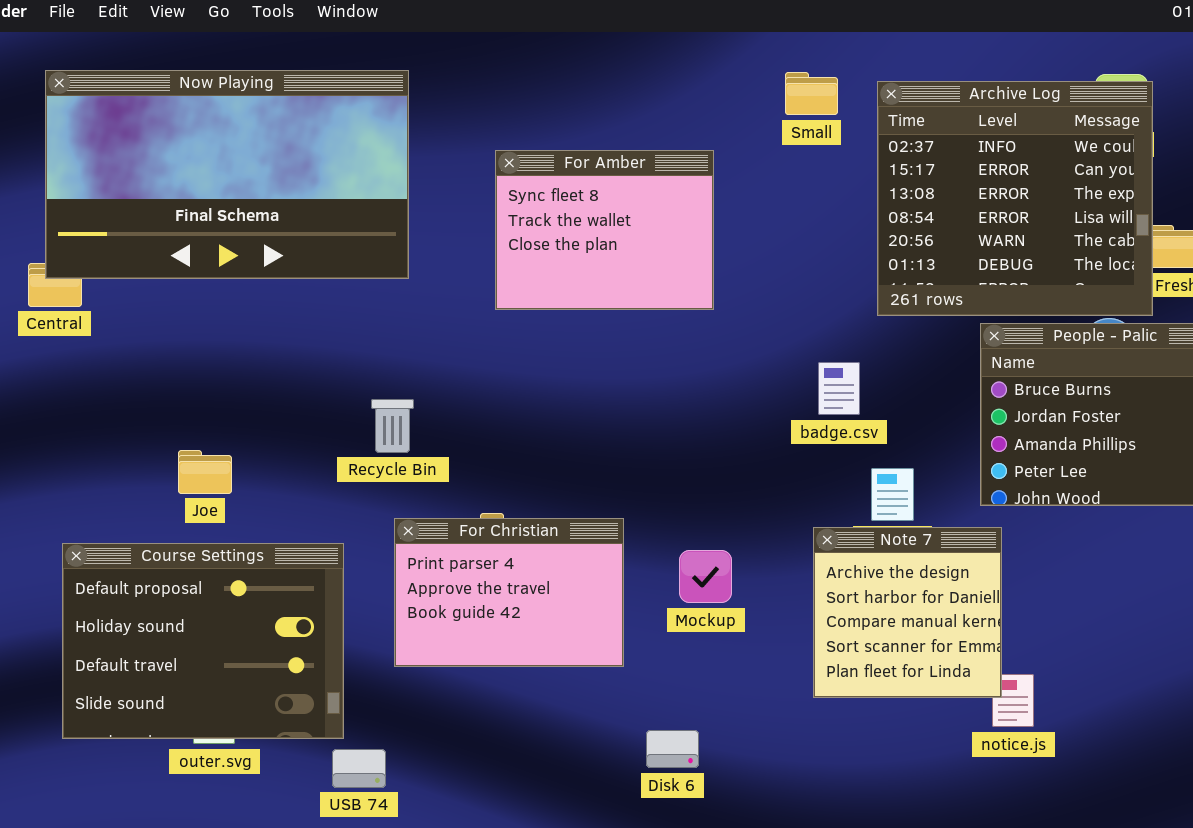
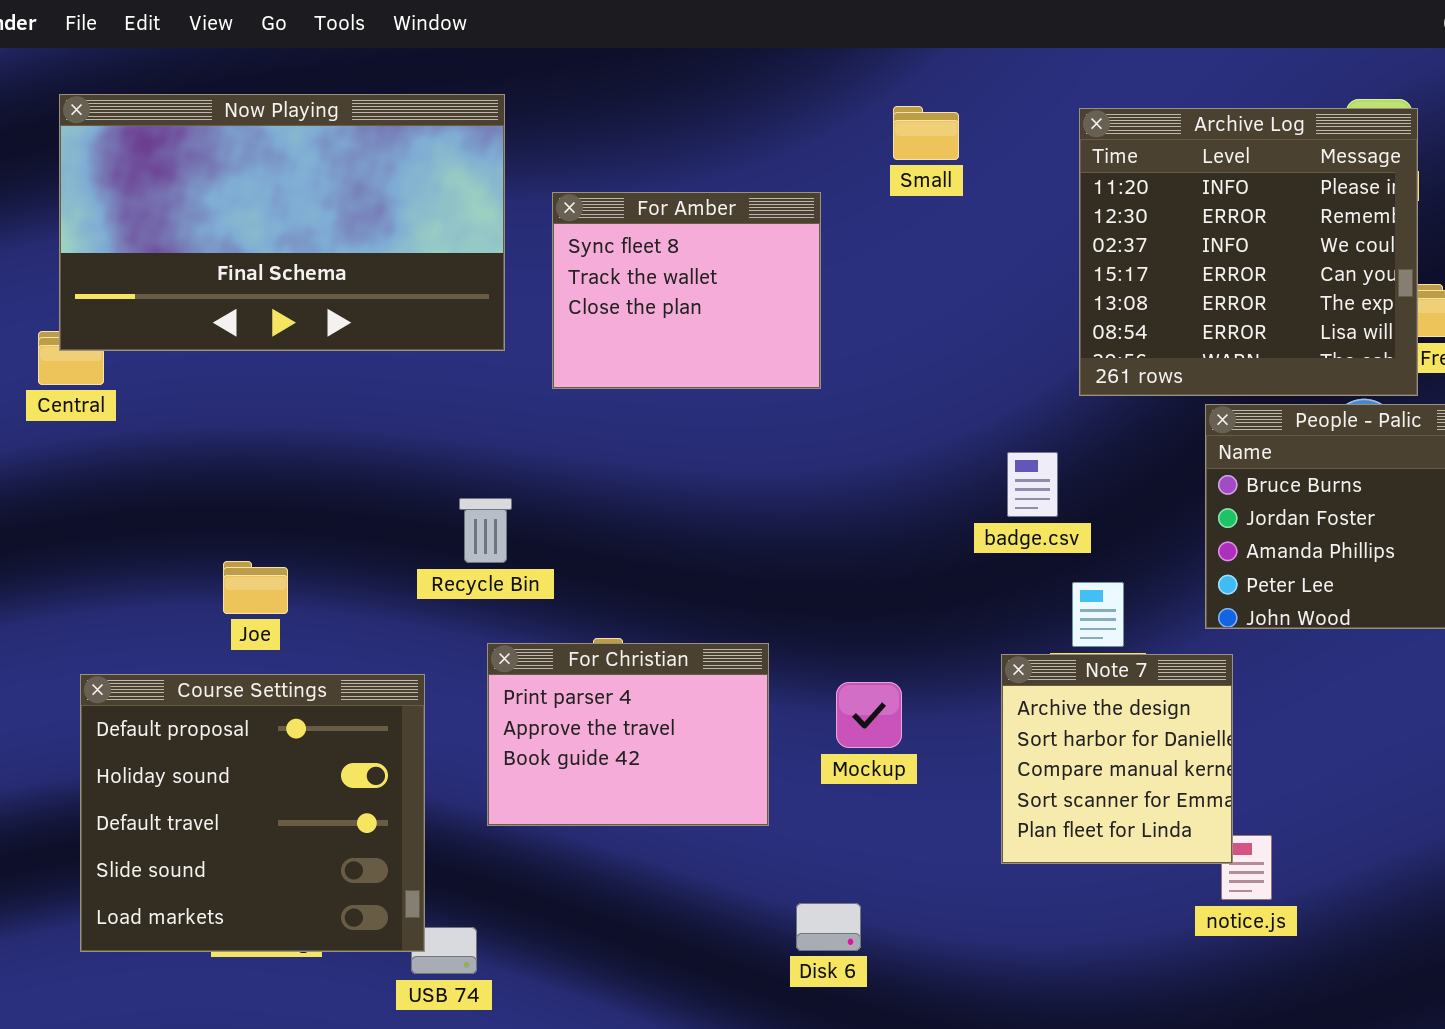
Small: [785,72,838,115] -> [893,106,959,160], moved
Archive Log: [877,81,1153,316] -> [1079,108,1418,396], scrolled up 2 rows
For Amber: [495,150,714,310] -> [552,192,821,389], moved
Course Settings: [62,543,344,739] -> [80,674,425,952], resized

